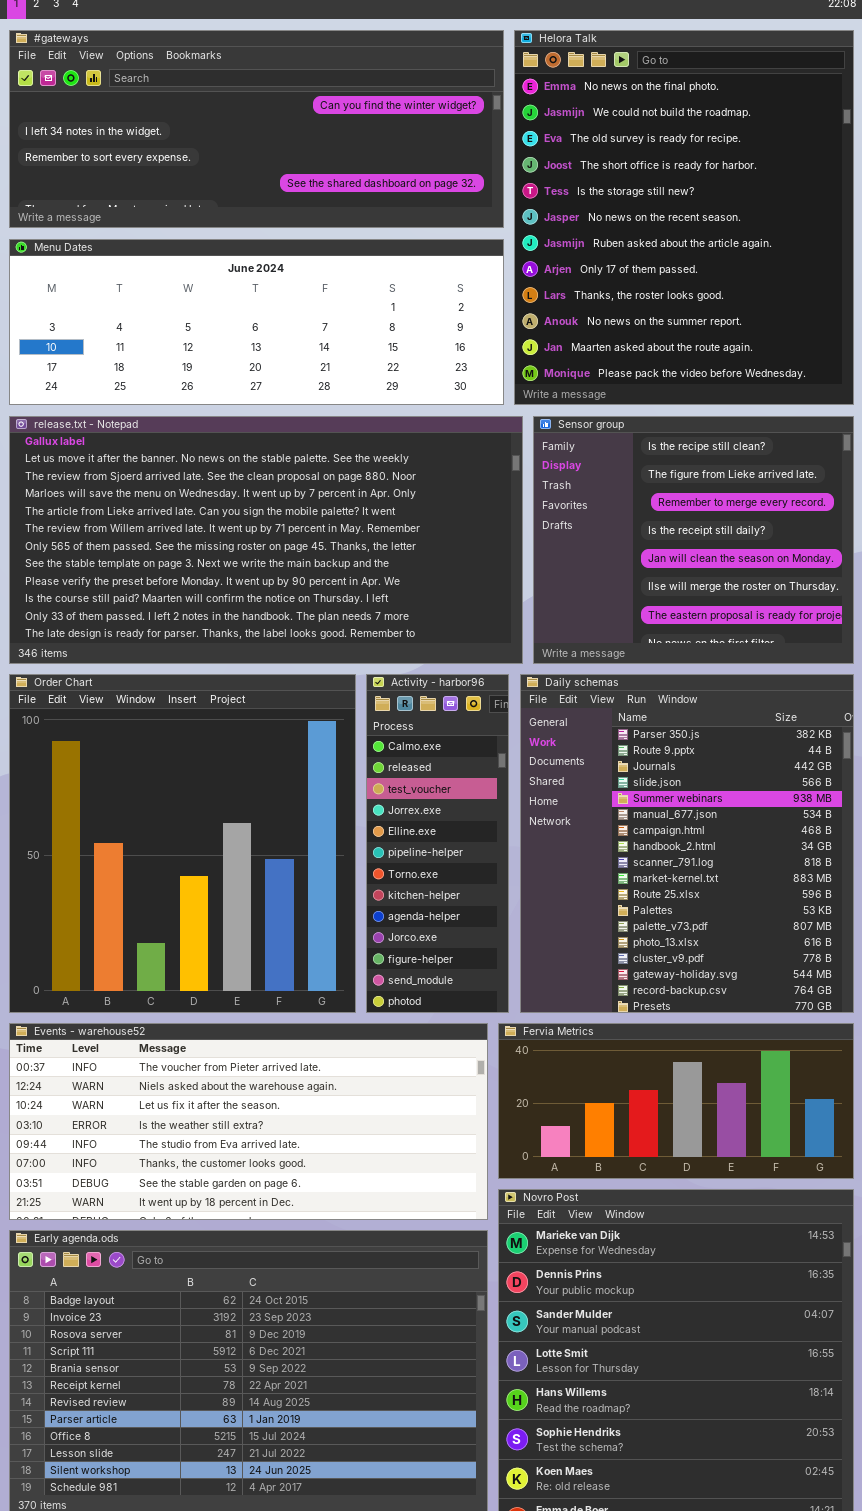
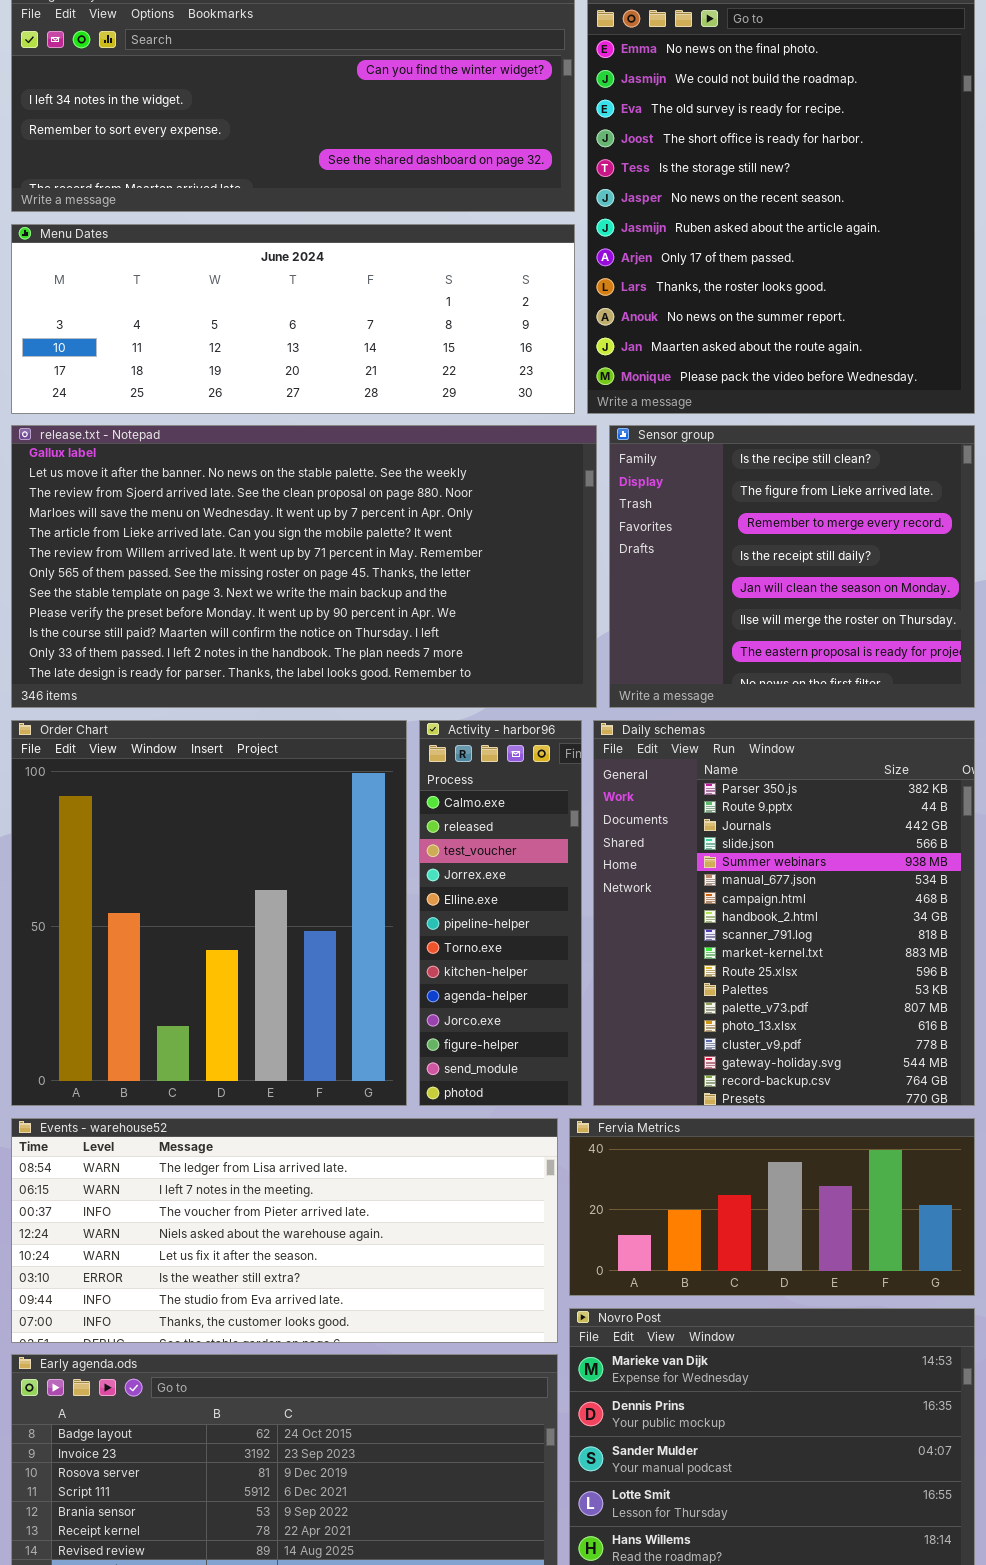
Events - warehouse52: [9,1023,488,1220] -> [11,1118,558,1343], scrolled up 2 rows

